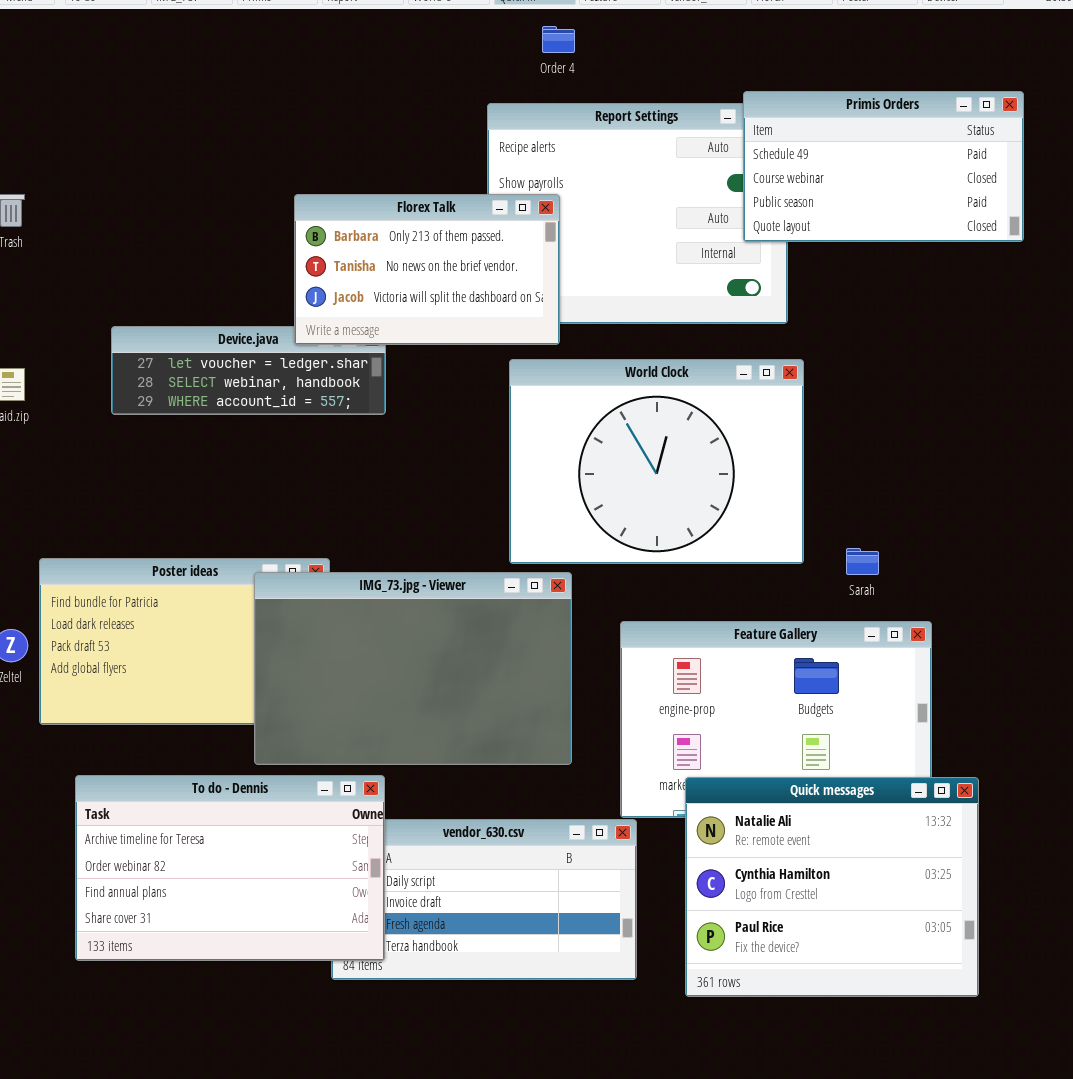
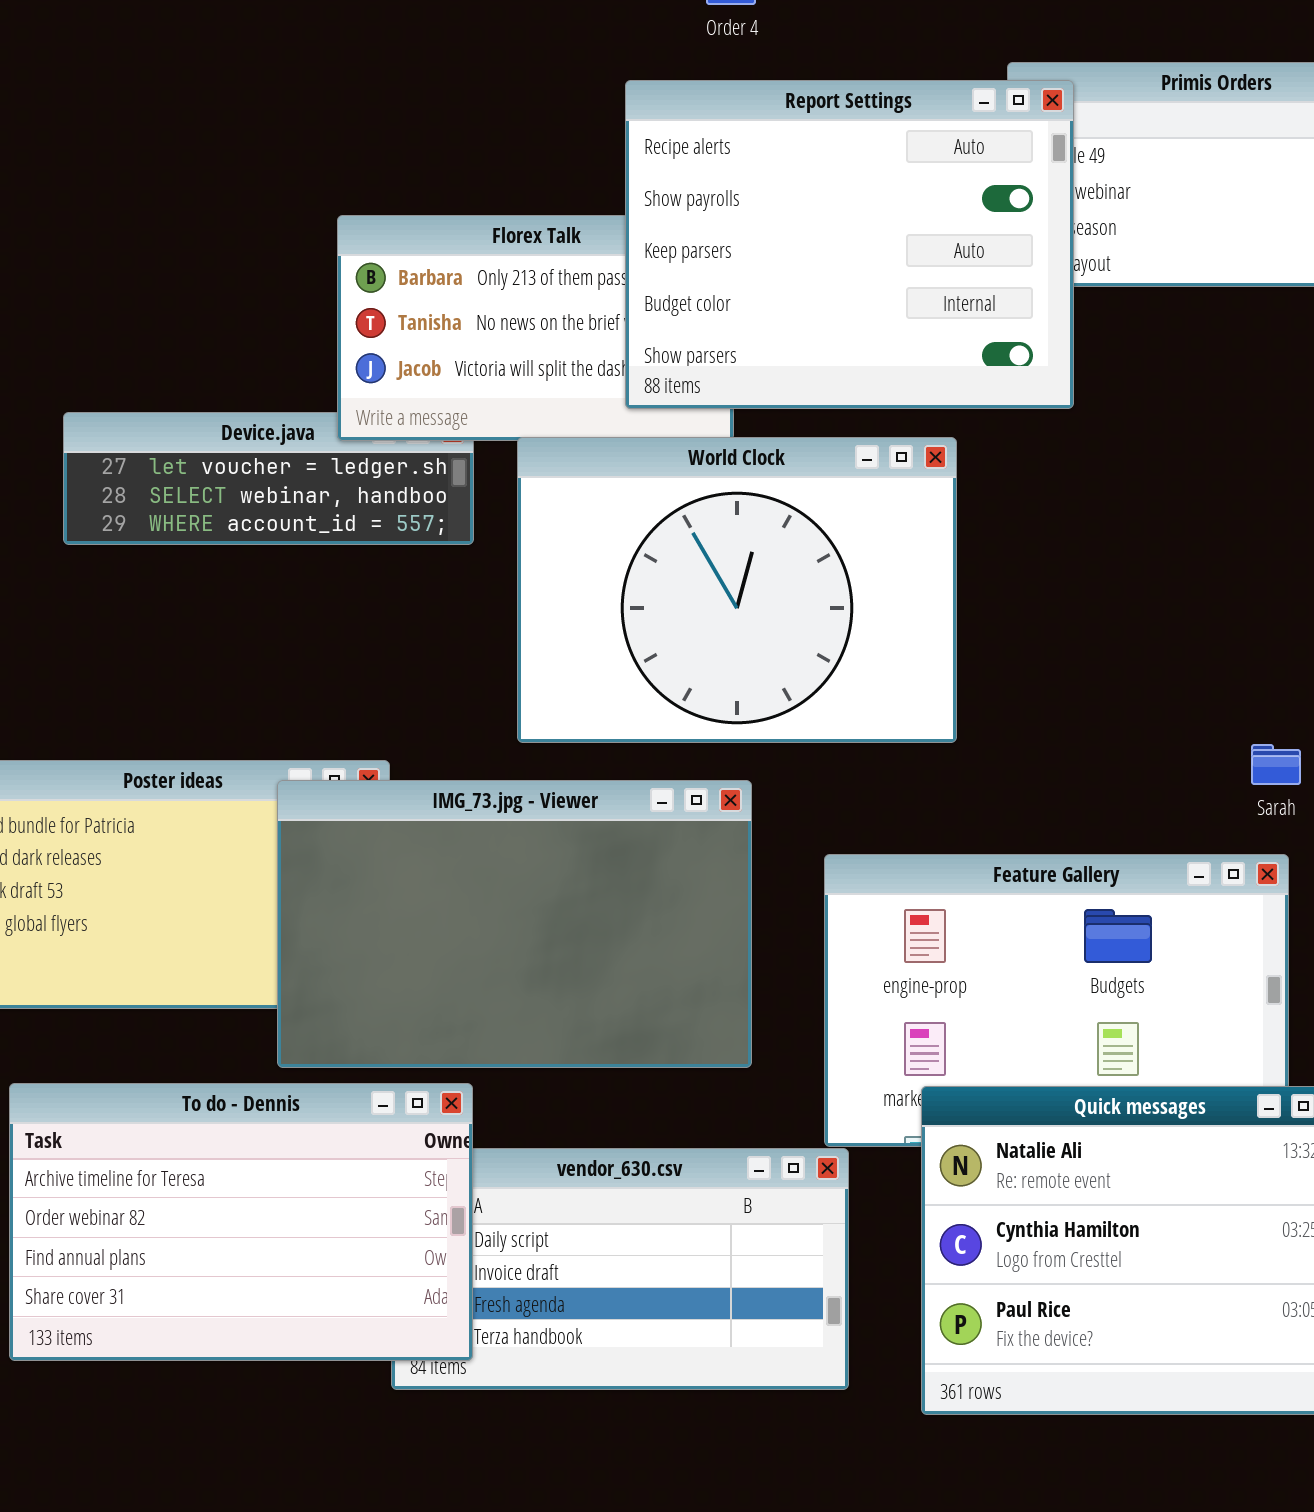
Report Settings: [487,103,788,324] -> [625,80,1074,409], raised
World Clock: [509,359,804,564] -> [517,437,957,743], moved
Sarah: [846,548,879,575] -> [1251,744,1301,785], moved

